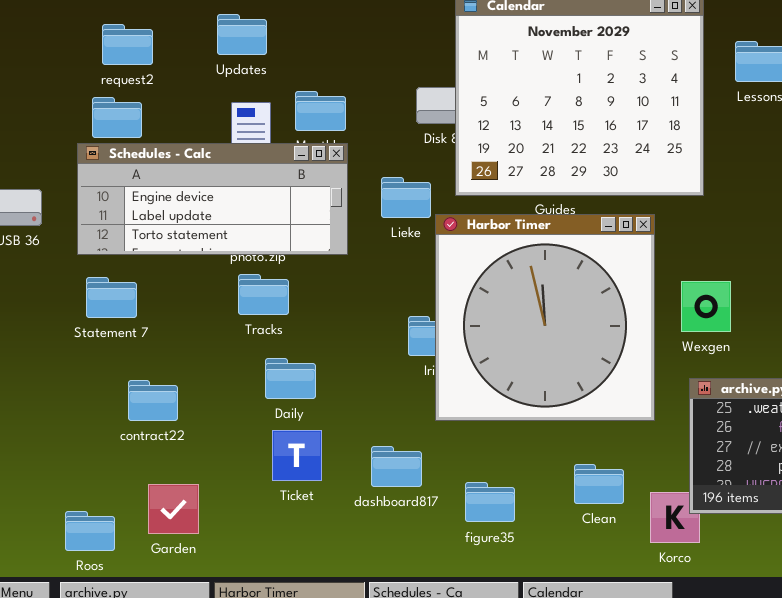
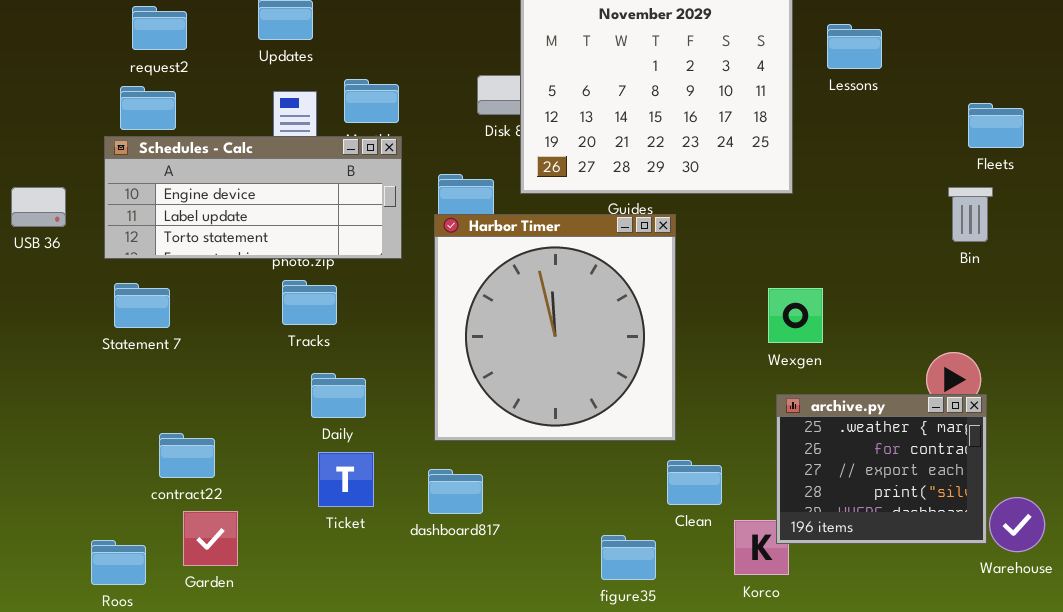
Harbor Timer: [435,214,655,421] -> [434,214,676,441], moved
contract22: [128,380,178,421] -> [159,433,215,478], moved
Clean: [574,464,624,504] -> [667,460,722,505], moved
figure35: [465,482,515,522] -> [601,535,656,580], moved

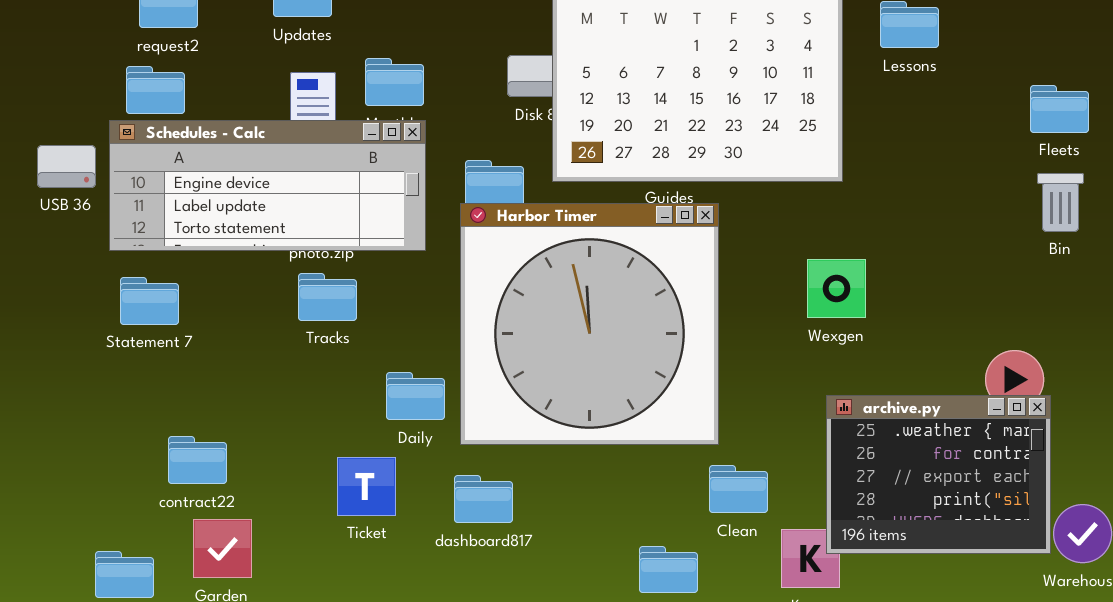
USB 36: [11,187,66,227] -> [37,145,96,188], moved
Bin: [948,187,993,242] -> [1037,173,1084,232], moved
Wexgen: [768,288,823,343] -> [807,259,866,318], moved
Daily: [311,373,366,418] -> [386,372,445,420], moved

